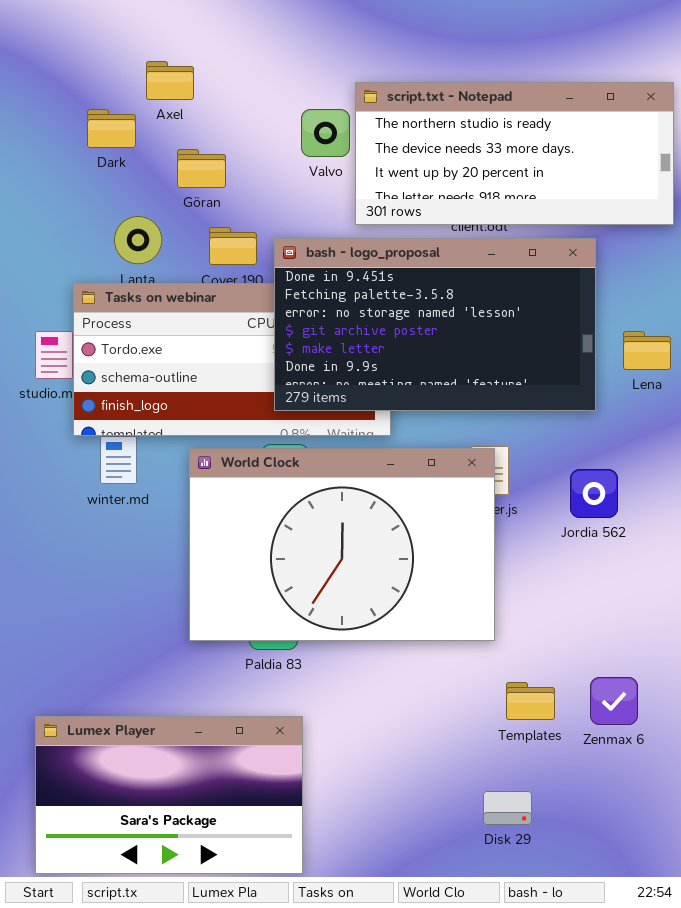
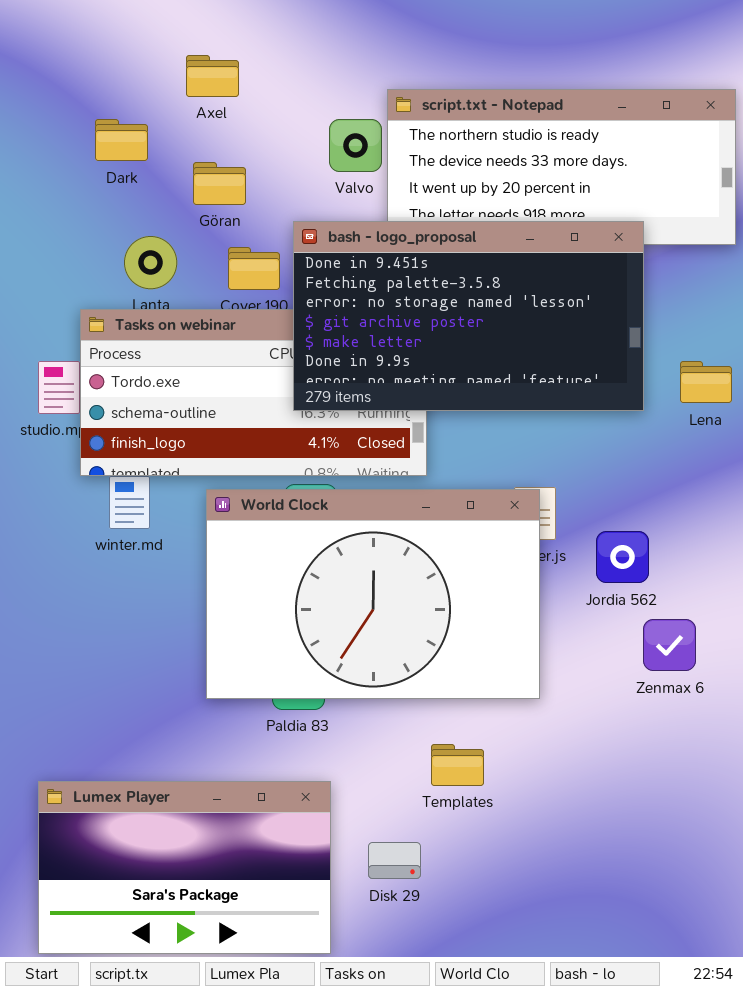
Axel: [146,61,194,100] -> [186,55,239,97], moved
bash - logo_proposal: [274,238,596,411] -> [293,221,644,411], moved
Jordia 562: [570,469,618,518] -> [596,531,649,583], moved
Zenmax 6: [590,677,638,725] -> [643,619,696,671], moved
Templates: [506,682,555,720] -> [431,744,484,786], moved
Disk 29: [483,791,532,825] -> [368,842,421,879], moved

